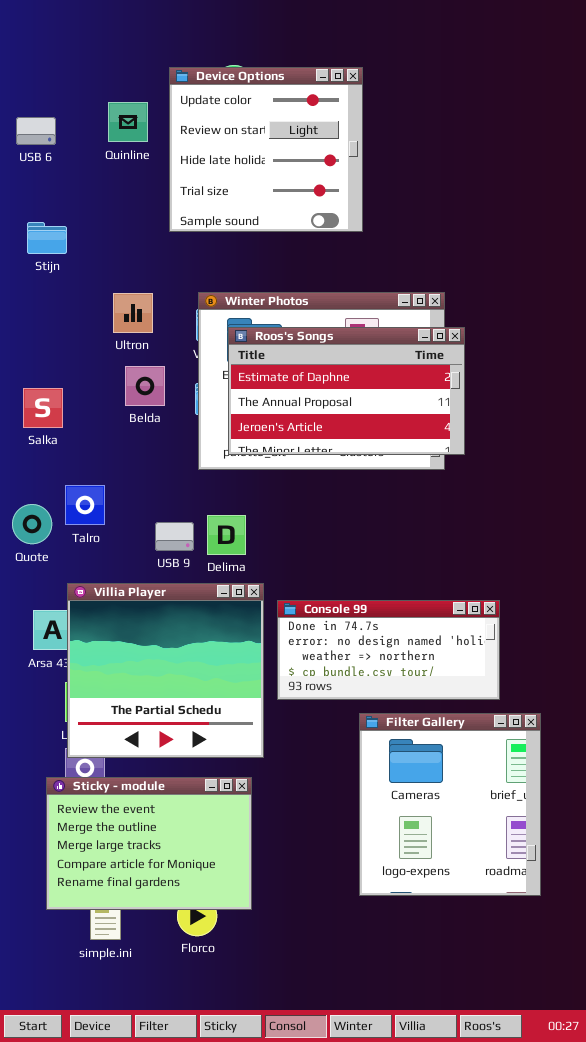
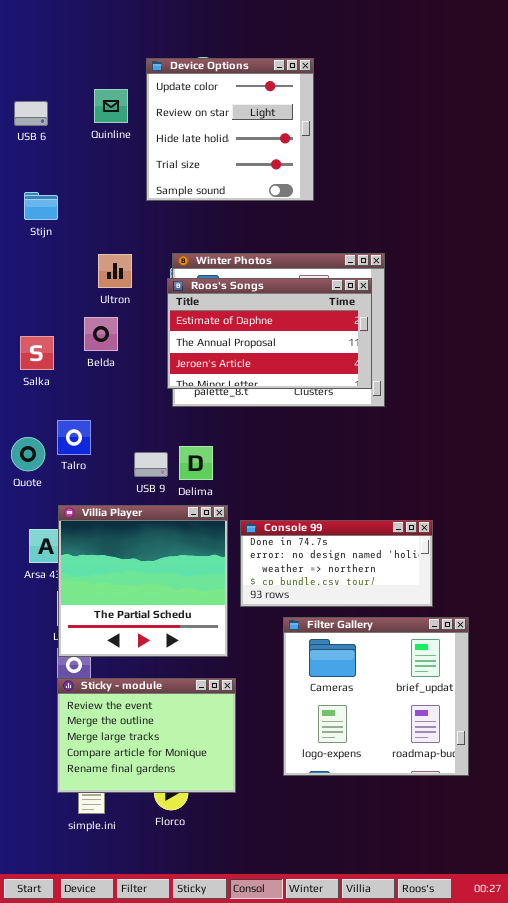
Roos's Songs: [228,327,465,455] -> [167,278,372,389], moved
Belda: [125,366,165,406] -> [84,317,118,351], moved
Filter Gallery: [359,713,541,896] -> [283,617,469,776], resized
Sticky - module: [46,777,252,910] -> [57,678,236,793], moved

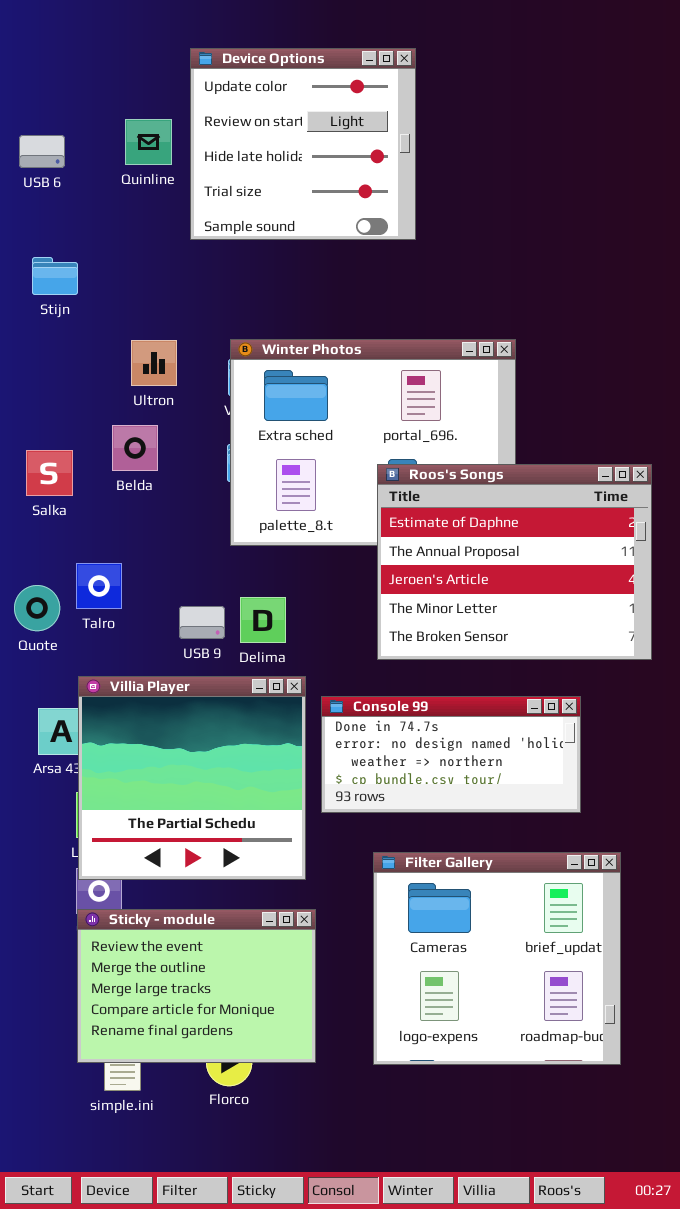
Device Options: [146,58,314,201] -> [190,48,416,240], moved
Roos's Songs: [167,278,372,389] -> [377,464,652,660], moved, resized
Filter Gallery: [283,617,469,776] -> [373,852,621,1065], moved

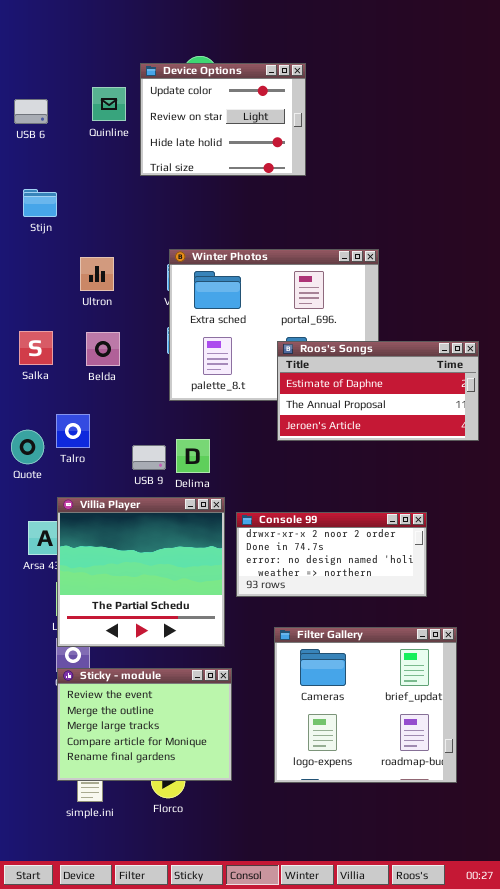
Device Options: [190,48,416,240] -> [140,63,306,176], resized
Ultron: [131,340,177,386] -> [80,257,114,291], moved
Belda: [112,425,158,471] -> [86,332,120,366], moved
Roos's Songs: [377,464,652,660] -> [277,341,479,441], resized
Console 99: [321,696,581,813] -> [236,512,427,597], scrolled up 1 row

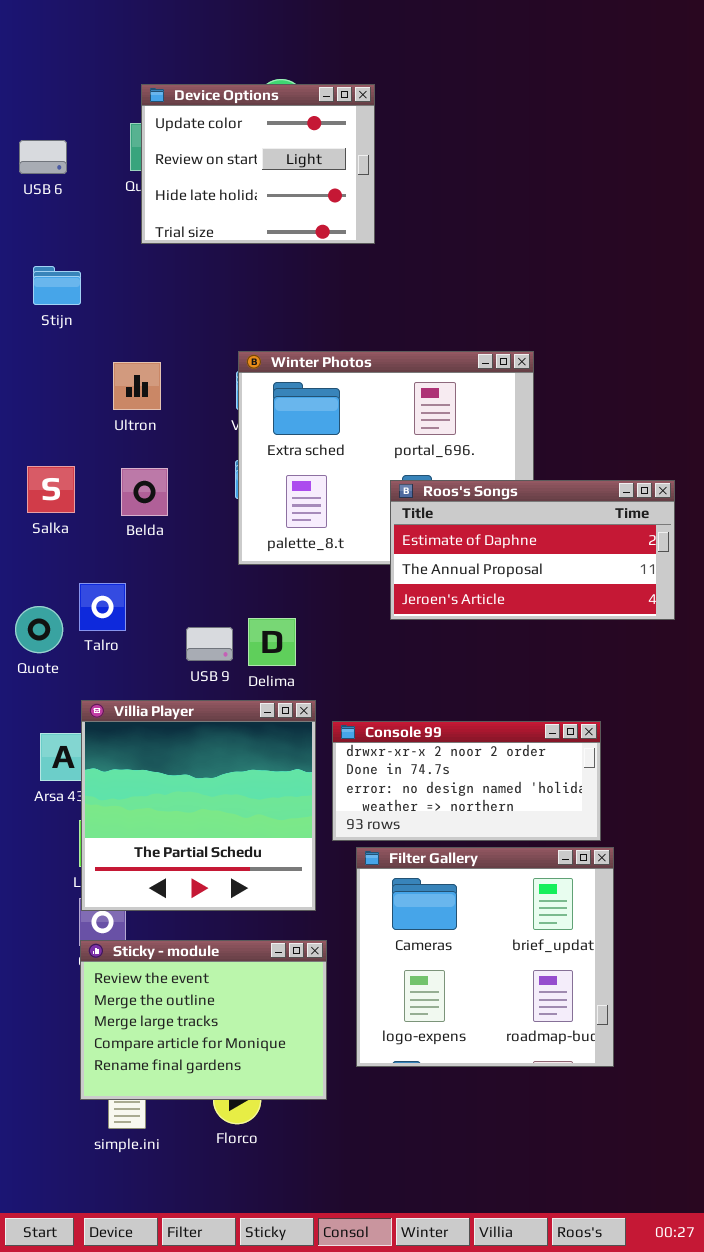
Device Options: [140,63,306,176] -> [141,84,375,244], moved
Filter Gallery: [274,627,457,783] -> [356,847,614,1067], moved

